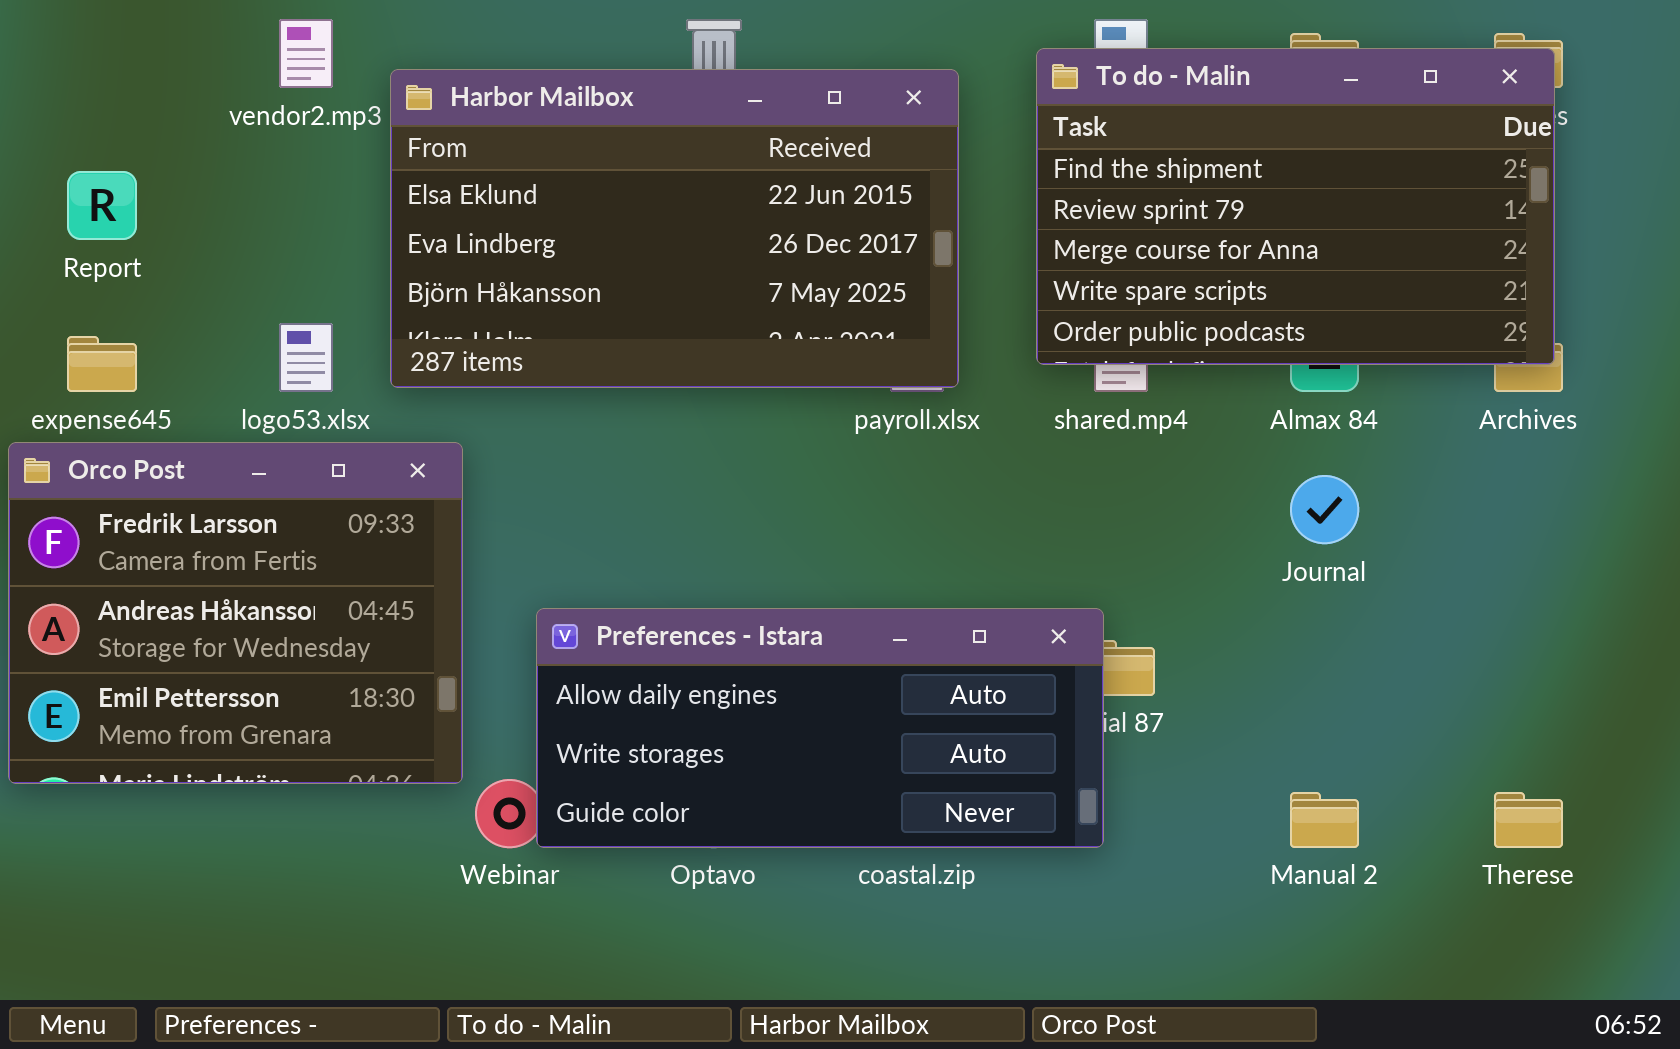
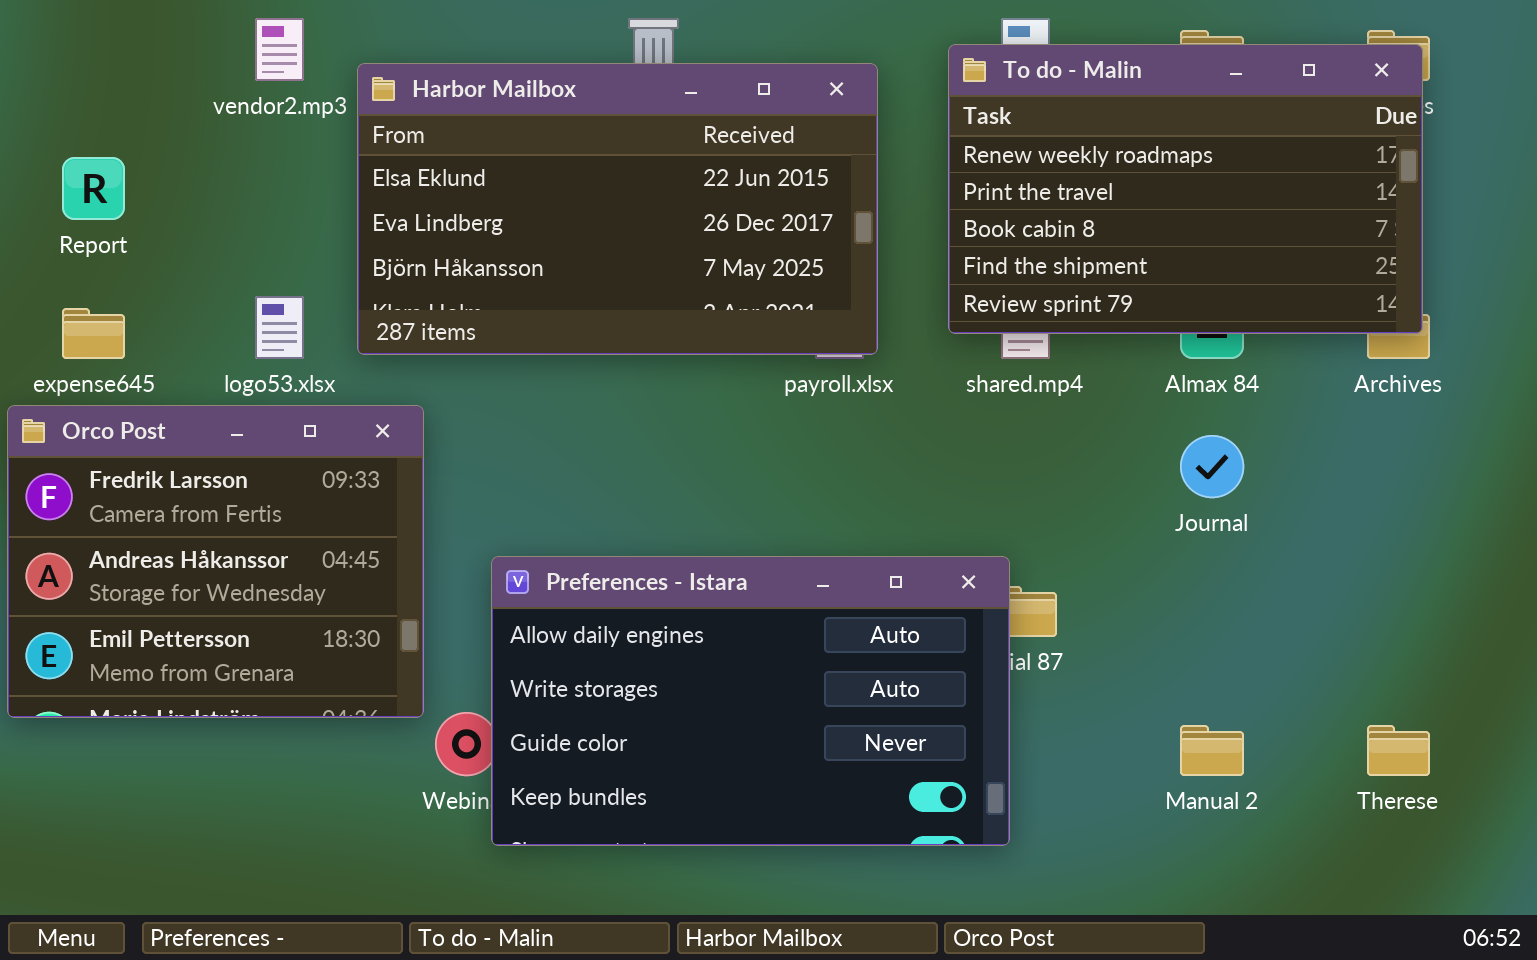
To do - Malin: [1036,48,1555,365] -> [948,44,1423,334], scrolled up 3 rows
Preferences - Istara: [536,608,1104,848] -> [491,556,1010,846], resized

